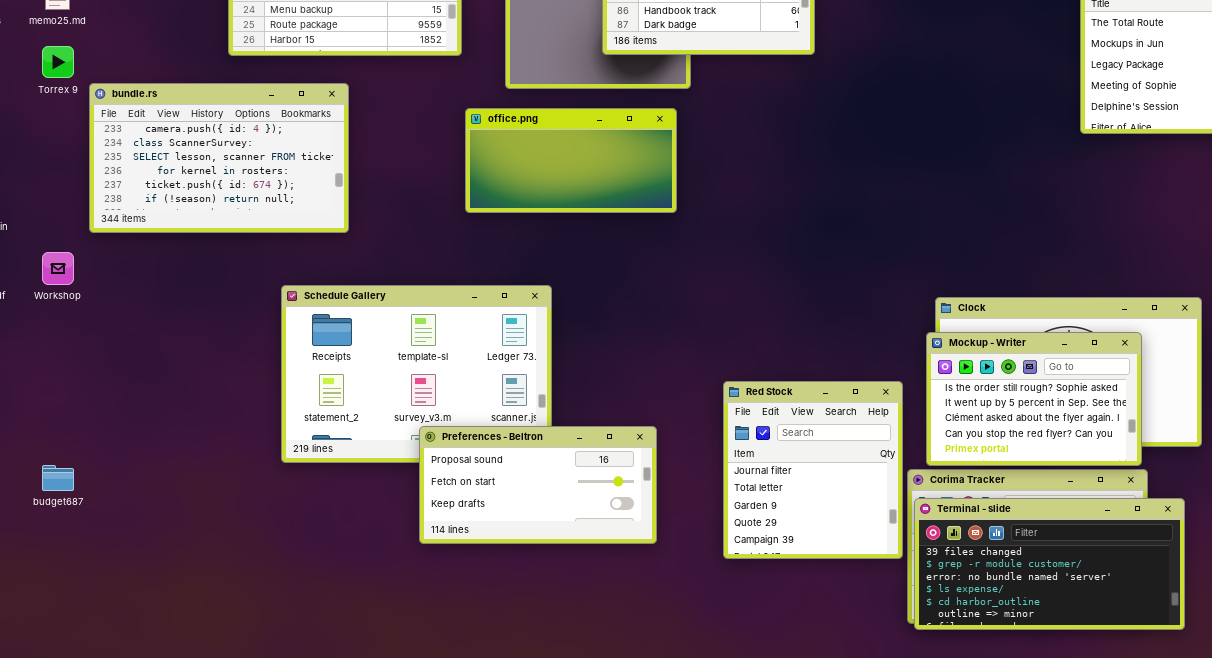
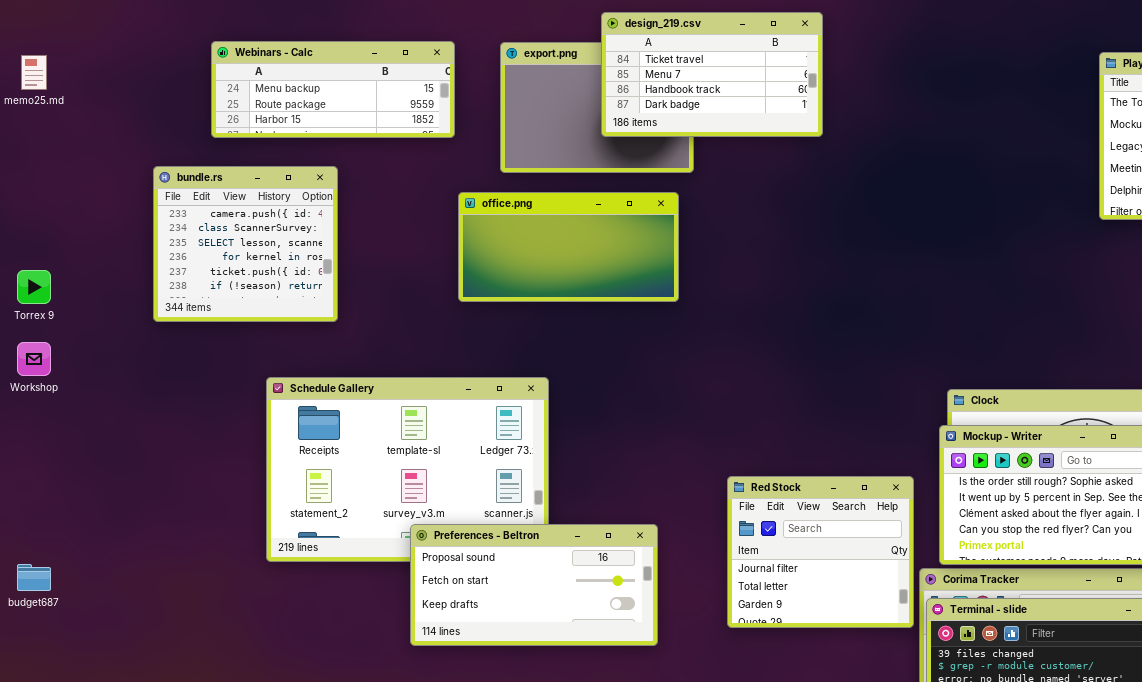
Torrex 9: [42,46,74,78] -> [17,270,51,304], moved
bundle.rs: [89,83,349,233] -> [153,166,338,322], resized
Red Stock: [723,381,903,559] -> [727,476,914,628], resized

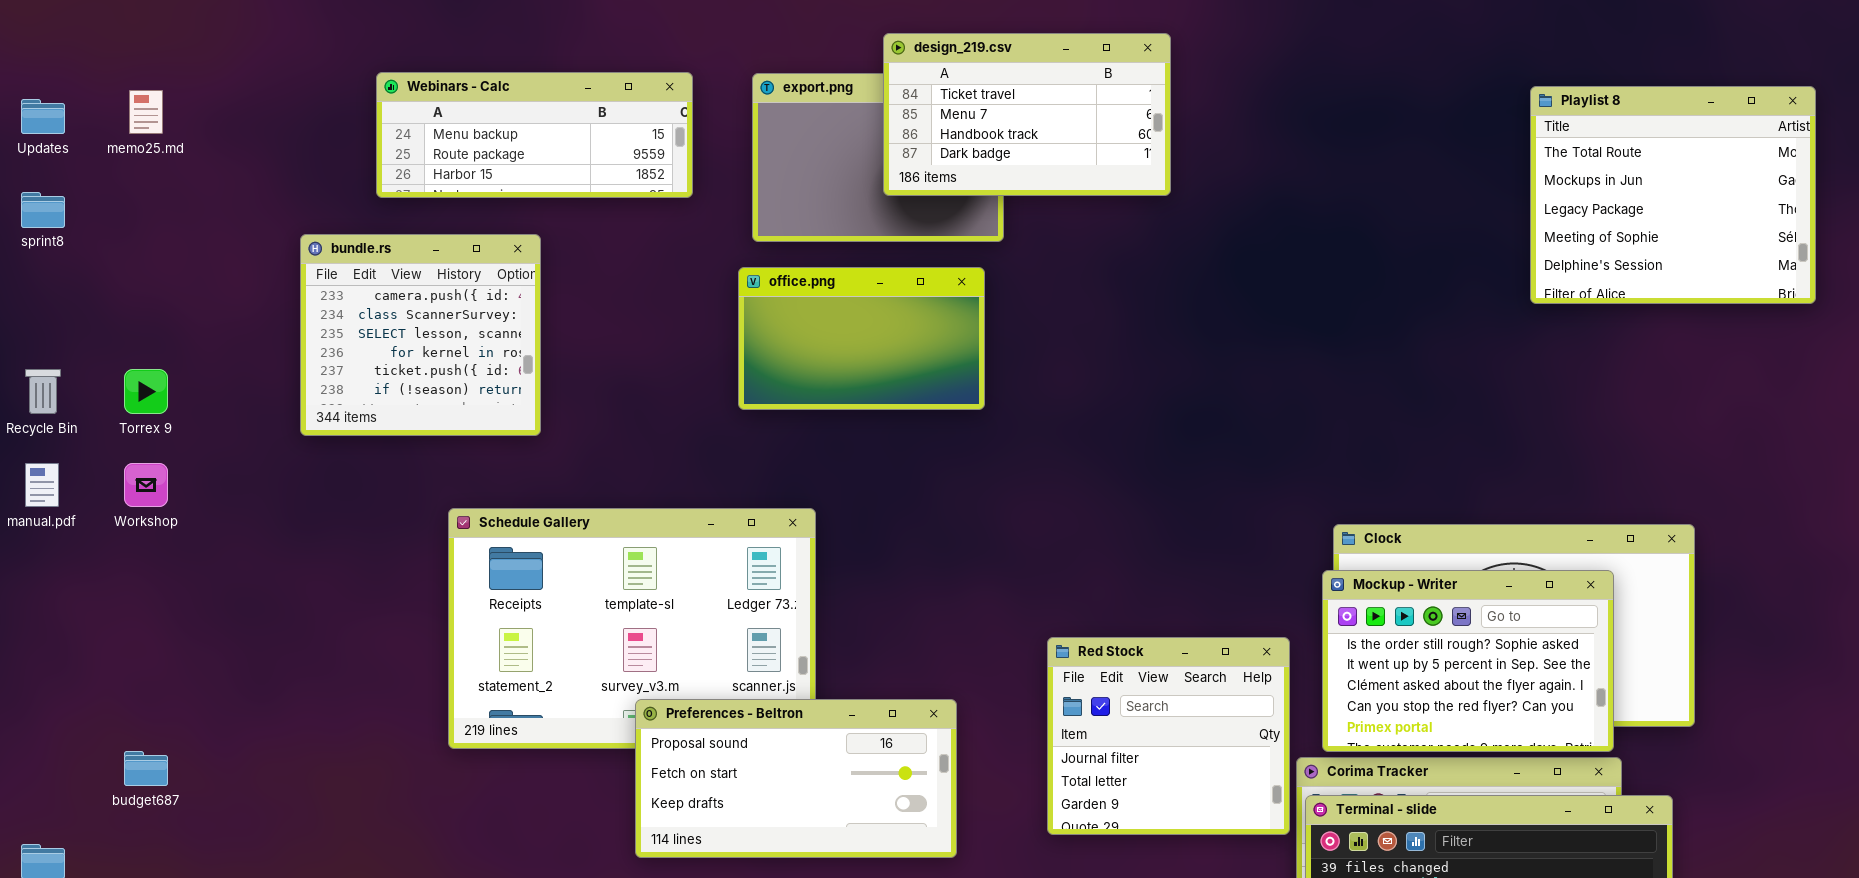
office.png: [458,192,679,302] -> [738,267,985,410], resized

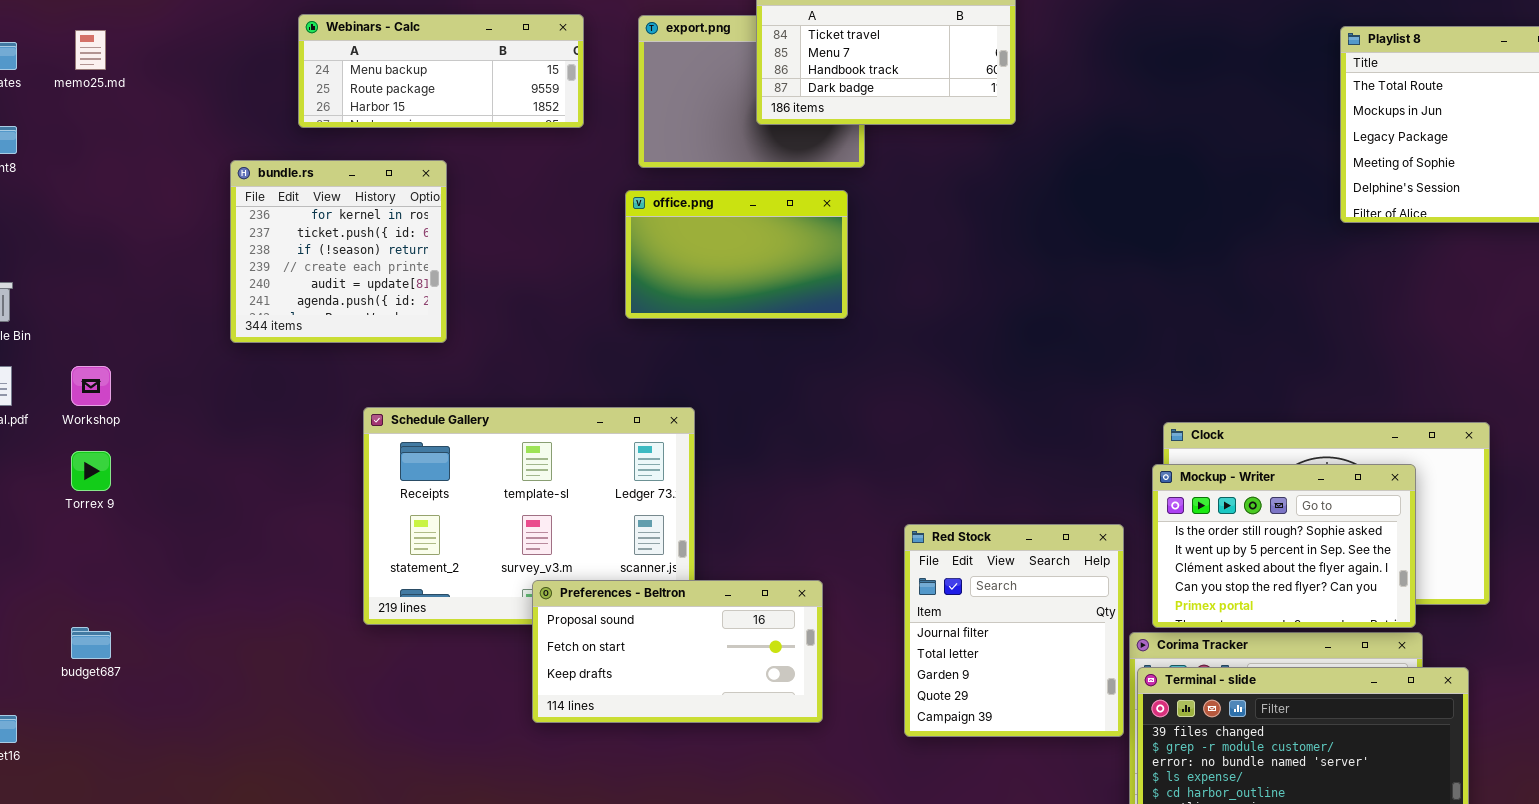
bundle.rs: [300,234,541,436] -> [230,160,447,343], scrolled down 3 rows
Torrex 9: [124,369,168,414] -> [71,451,111,491], moved
Red Stock: [1047,637,1290,835] -> [904,524,1124,737], resized

